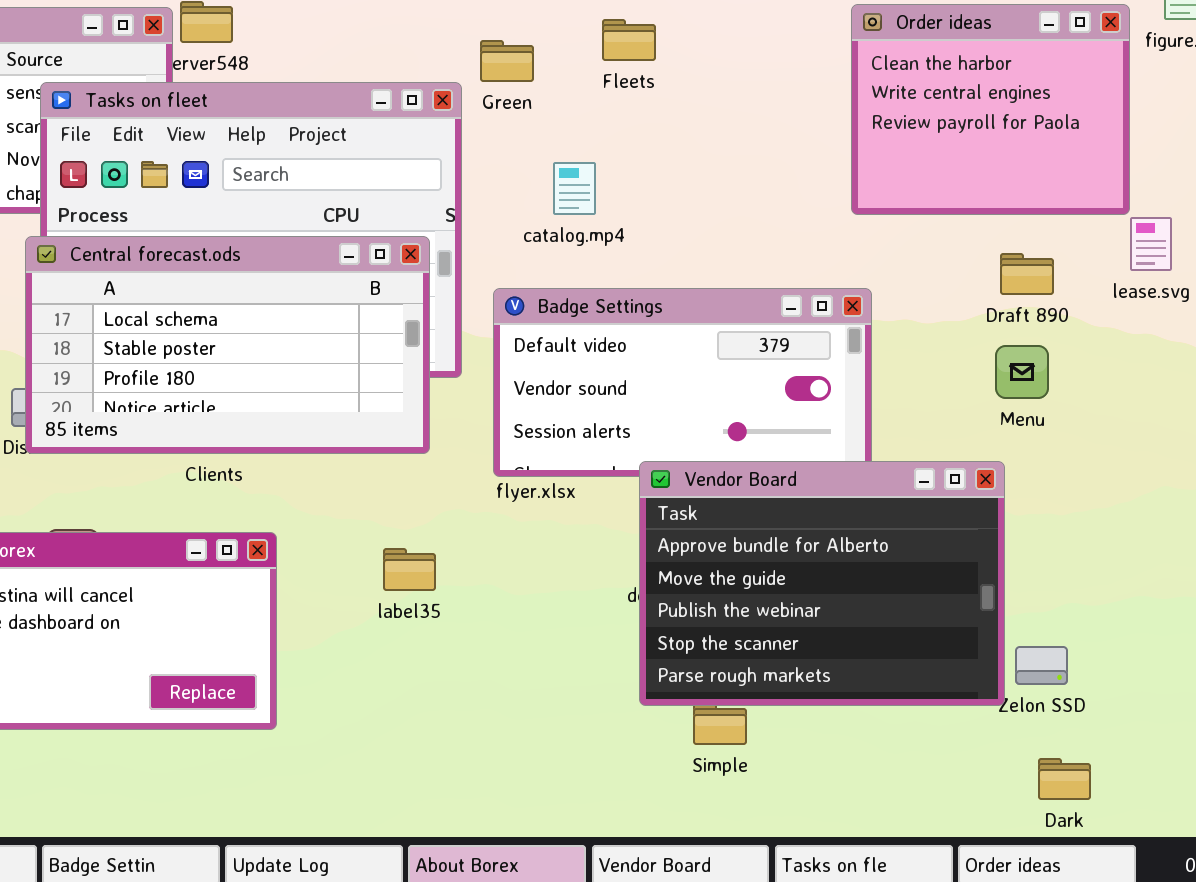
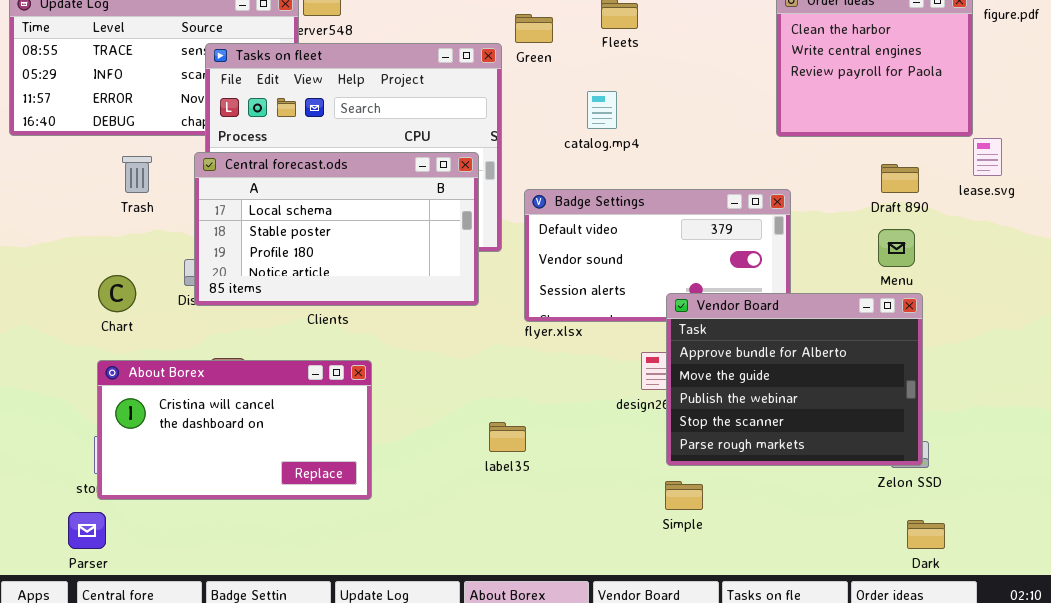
catalog.mp4: [553,162,596,215] -> [587,91,617,129], moved
Vendor Board: [639,461,1005,706] -> [666,293,923,466], moved
label35: [383,548,436,591] -> [489,422,526,452], moved

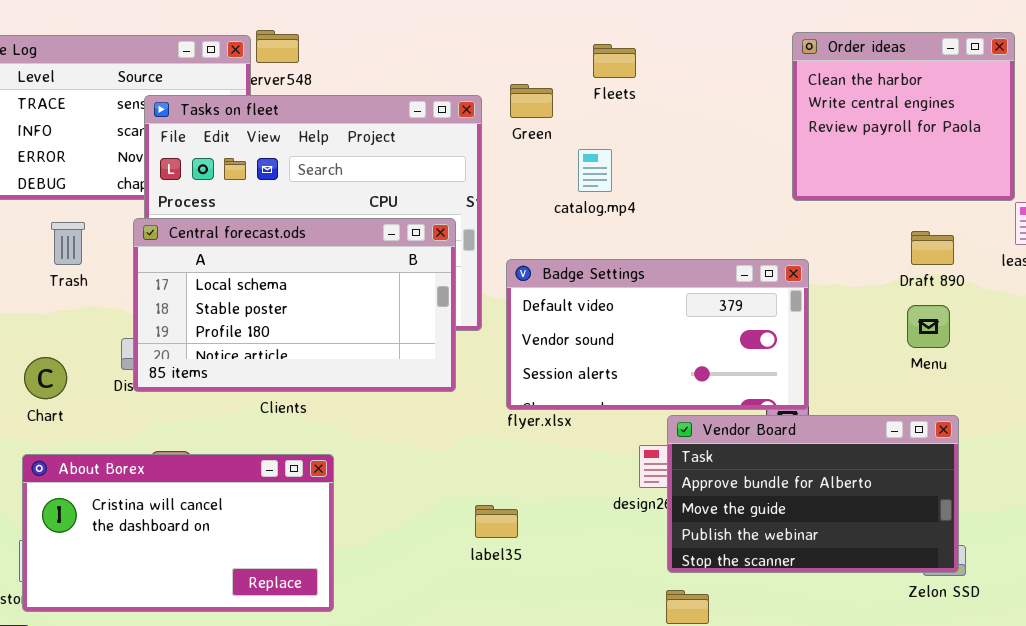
Green: [515,14,553,43] -> [510,84,553,118], moved
Vendor Board: [666,293,923,466] -> [667,415,959,573], resized
label35: [489,422,526,452] -> [475,505,518,538], moved

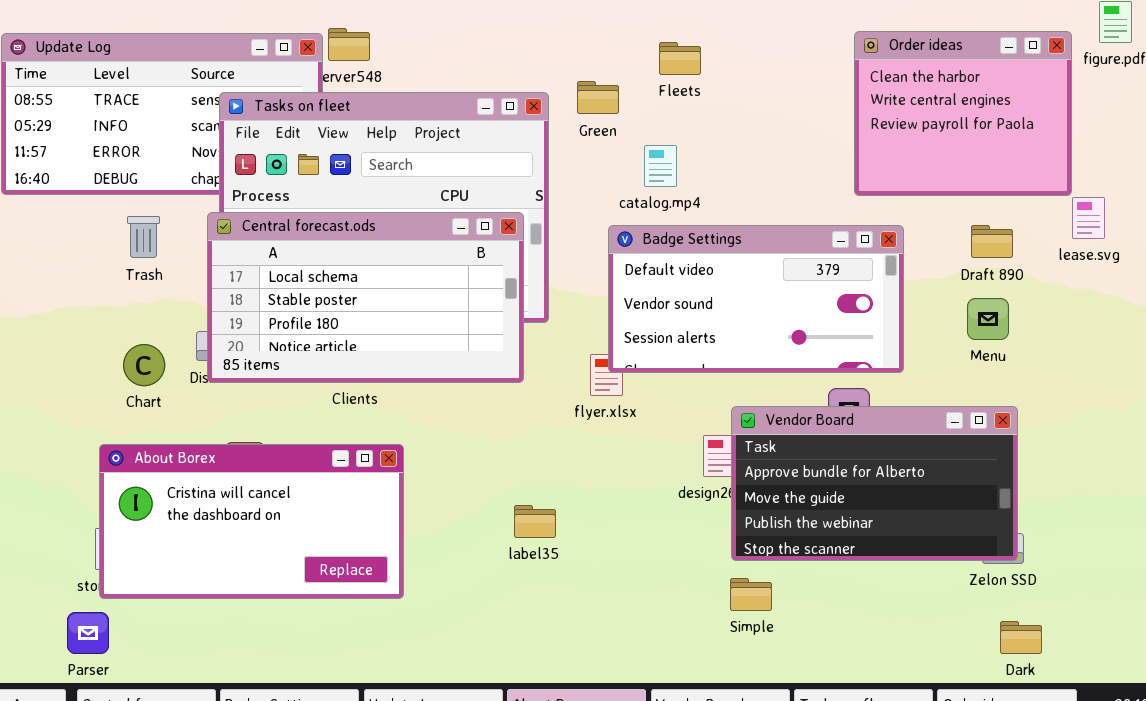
Badge Settings: [506,259,809,410] -> [608,225,904,373], moved
Chart: [24,357,67,399] -> [123,344,165,386], moved
label35: [475,505,518,538] -> [514,505,556,538], moved

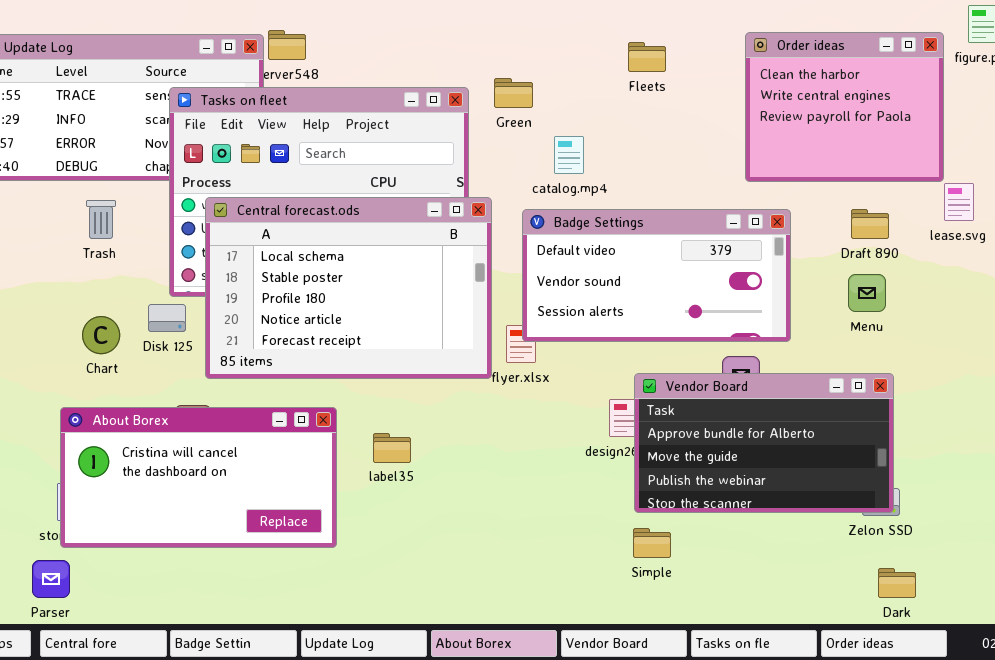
Fleets: [659,42,701,75] -> [628,42,666,72], moved
Central forecast.ods: [207,212,524,383] -> [205,197,492,379], moved, resized
label35: [514,505,556,538] -> [373,433,411,463], moved

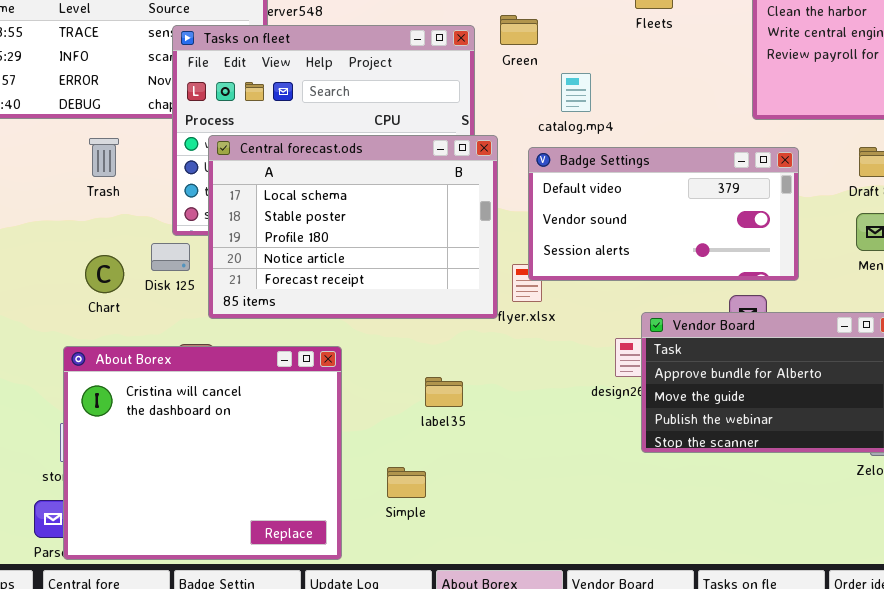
About Borex: [60,407,337,548] -> [63,346,342,560], resized
label35: [373,433,411,463] -> [425,377,463,407], moved
Simple: [633,528,671,558] -> [387,467,426,498], moved

